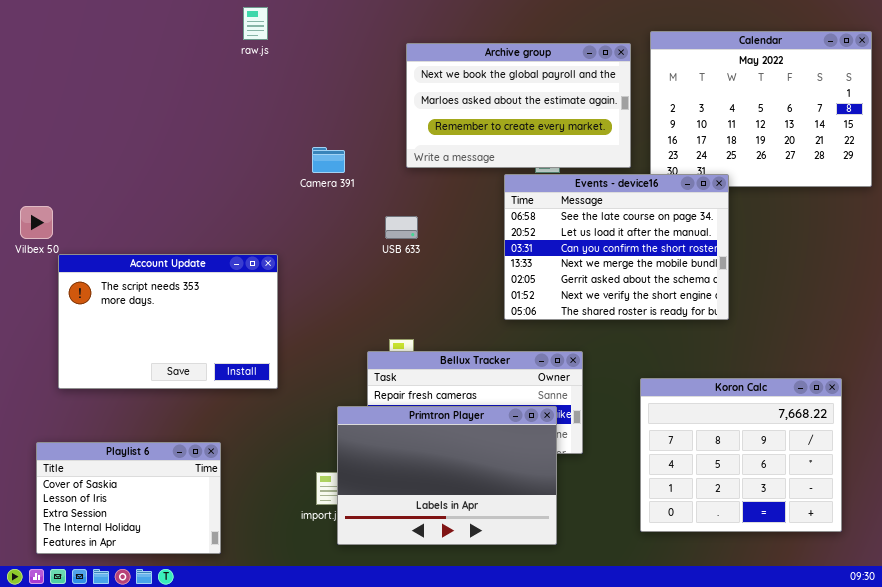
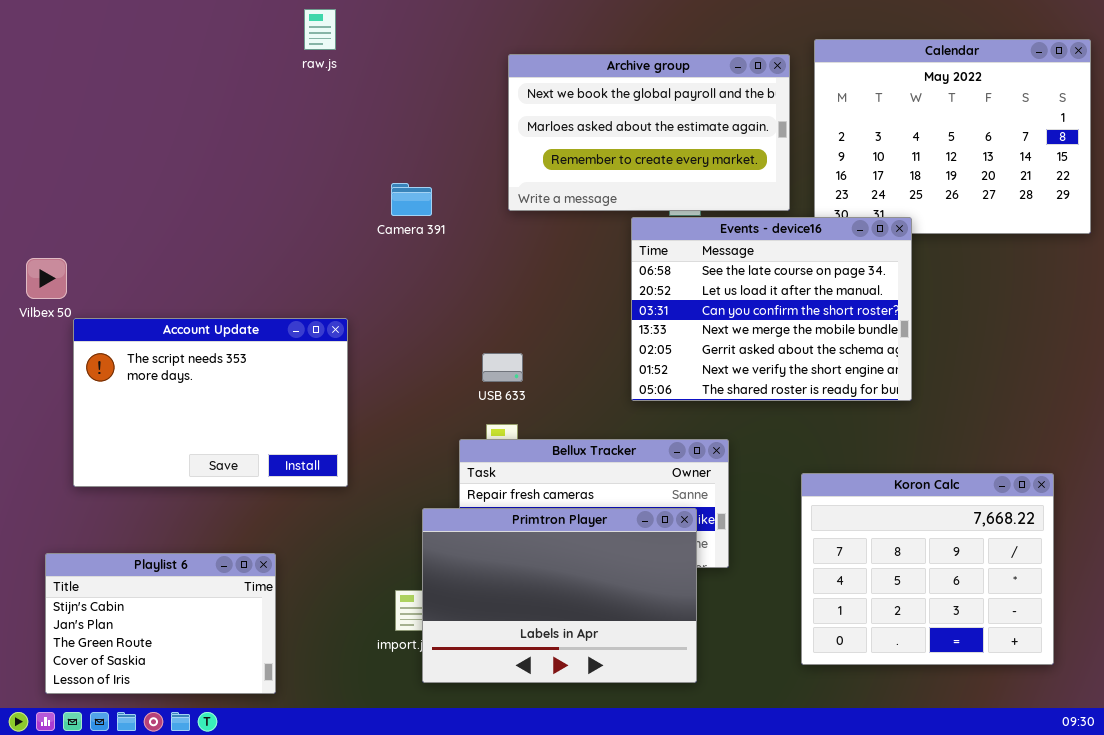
USB 633: [385,216,418,239] -> [482,353,523,382], moved
Playlist 6: [36,442,221,554] -> [45,553,276,694], scrolled up 3 rows

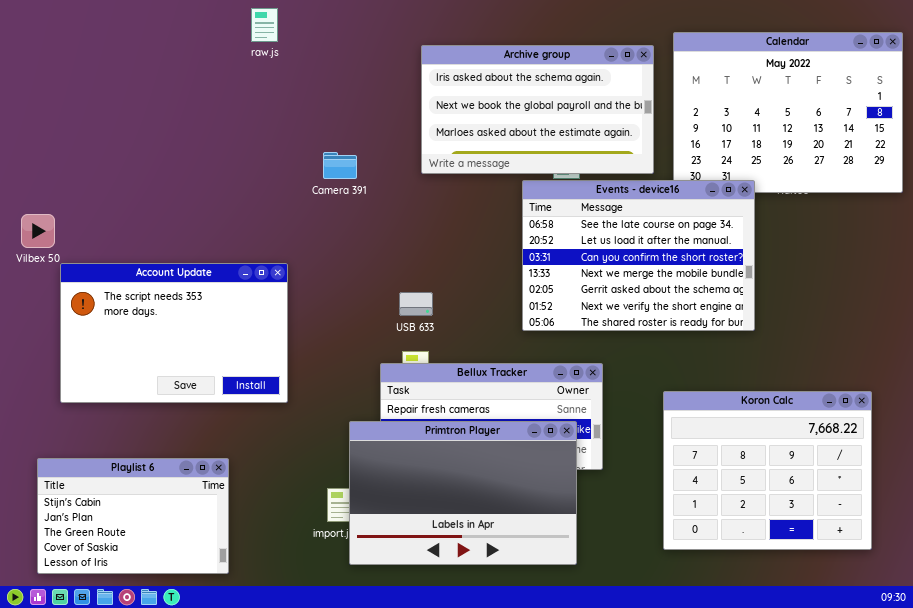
Archive group: [508,54,790,211] -> [421,45,654,174], scrolled up 1 row

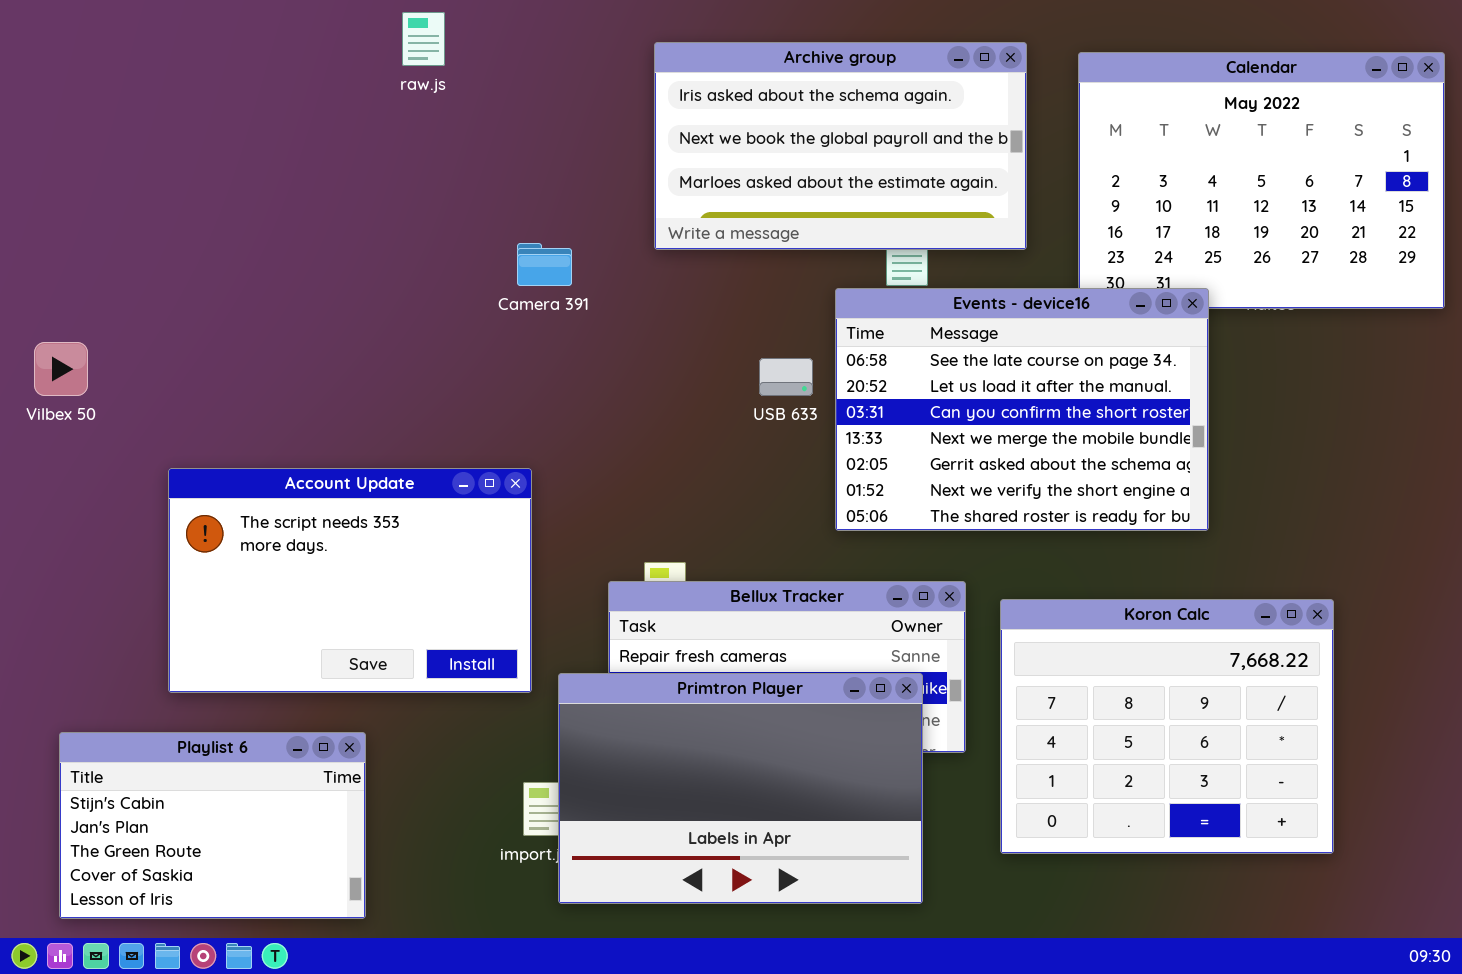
Archive group: [421,45,654,174] -> [654,42,1027,250], moved
Account Update: [60,263,288,403] -> [168,468,532,693], moved
USB 633: [399,292,433,316] -> [759,358,813,396], moved
Koron Calc: [663,391,872,550] -> [1000,599,1334,854], moved

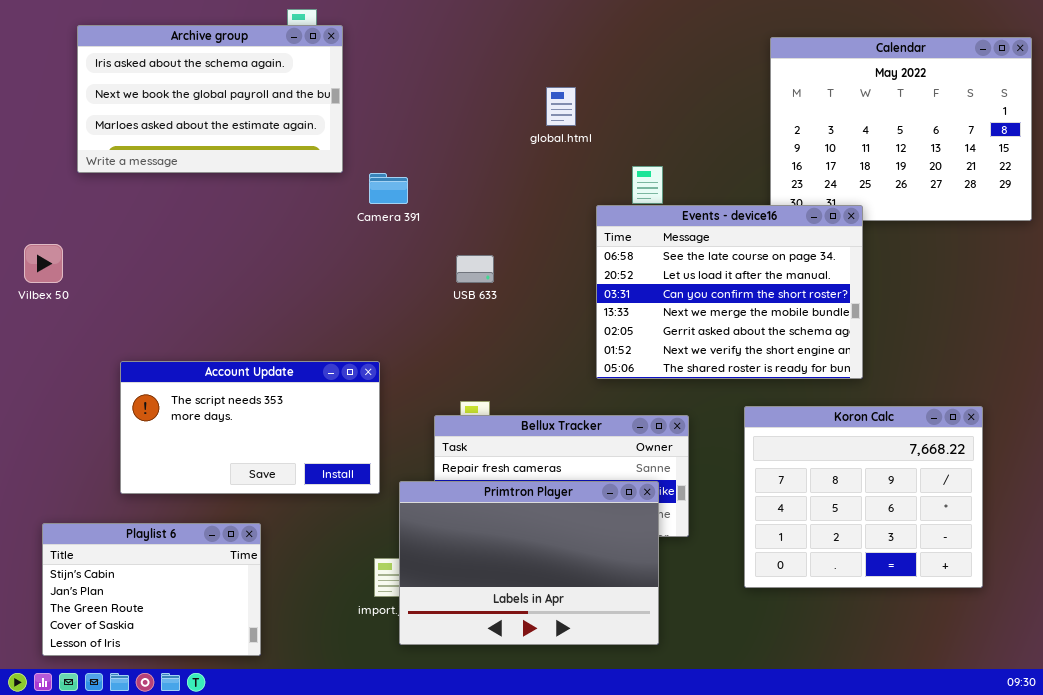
Archive group: [654,42,1027,250] -> [77,25,343,173], moved
USB 633: [759,358,813,396] -> [456,255,494,283], moved
Account Update: [168,468,532,693] -> [120,361,380,494], resized
Koron Calc: [1000,599,1334,854] -> [744,406,983,588], moved

